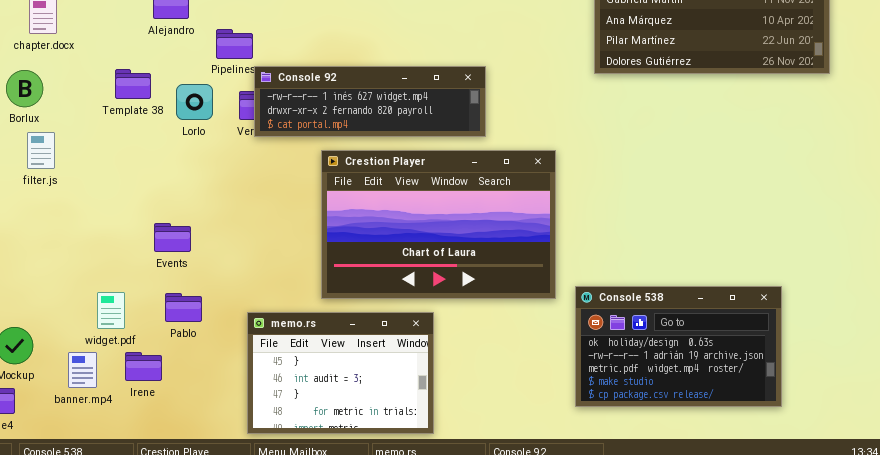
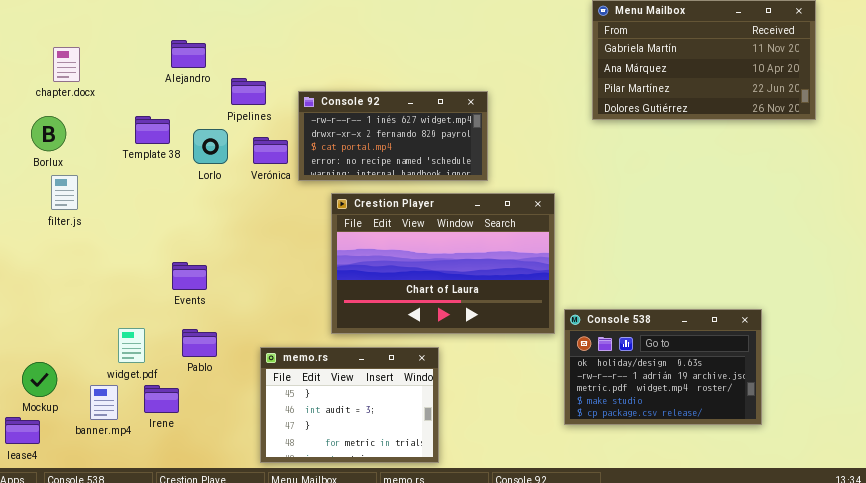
Console 92: [254,66,486,137] -> [298,91,488,181], resized
Console 538: [575,286,782,407] -> [564,309,762,425], moved

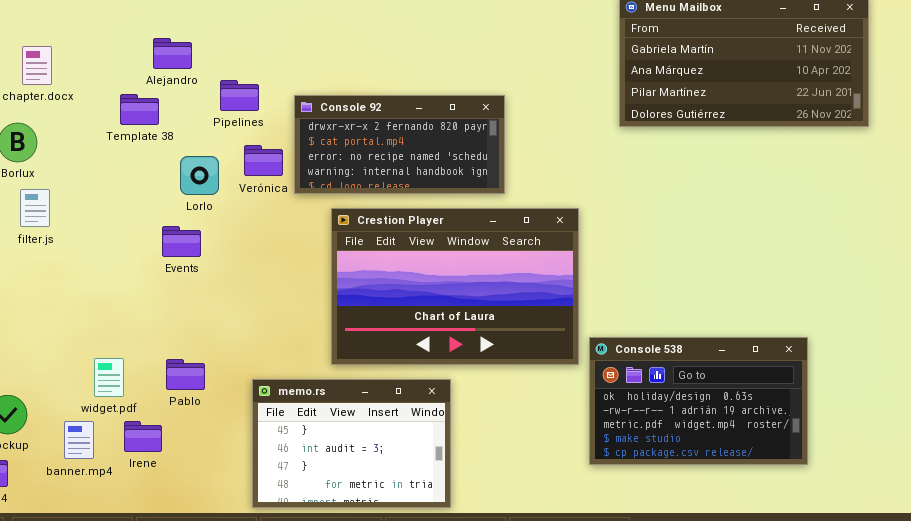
Console 92: [298,91,488,181] -> [294,95,505,194], scrolled down 1 row
Template 38: [135,116,170,144] -> [120,94,159,125], moved
Lorlo: [193,129,228,164] -> [180,156,219,195], moved
Events: [172,262,207,290] -> [162,226,201,257], moved

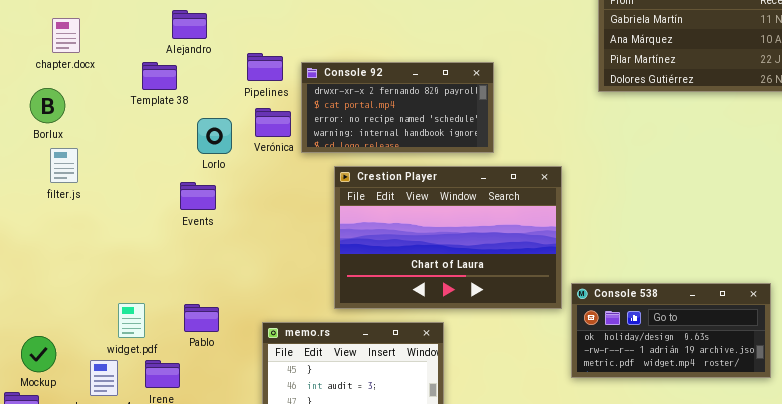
Pipelines: [220,80,259,111] -> [247,53,283,81], moved
Console 538: [589,337,808,465] -> [571,283,771,378], resized

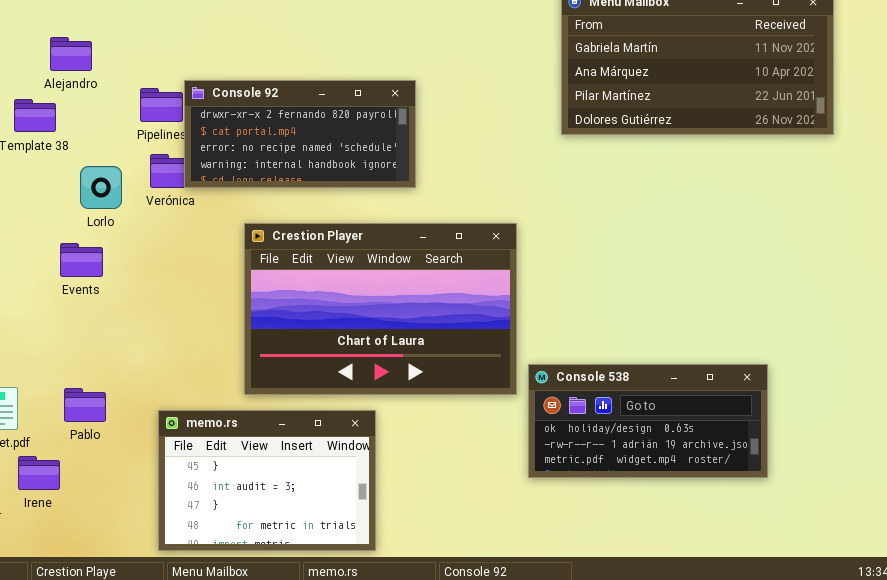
Console 92: [301,62,494,153] -> [184,80,416,188], moved

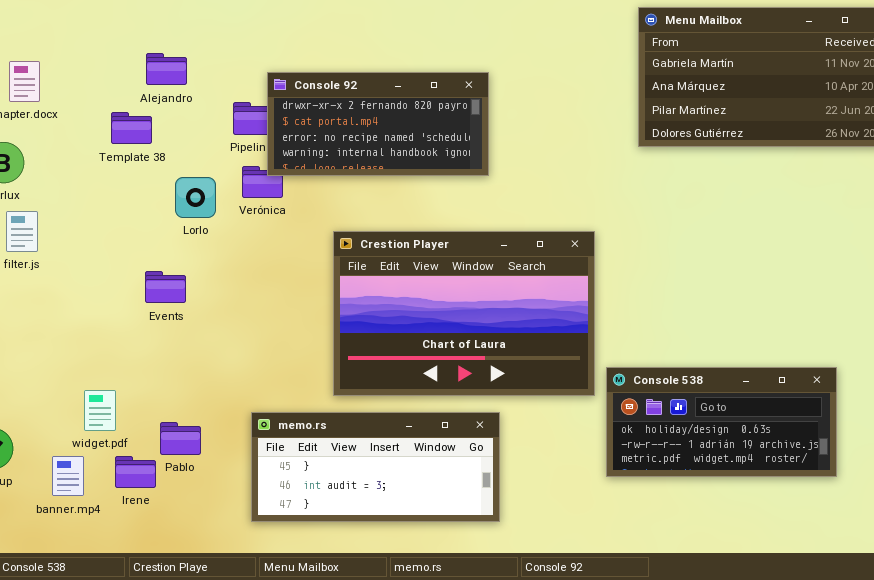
Console 92: [184,80,416,188] -> [267,72,489,176], moved
Events: [60,243,103,277] -> [145,271,186,303], moved
Pablo: [64,388,106,422] -> [160,422,201,455], moved
memo.rs: [158,410,376,551] -> [251,412,500,522], resized

